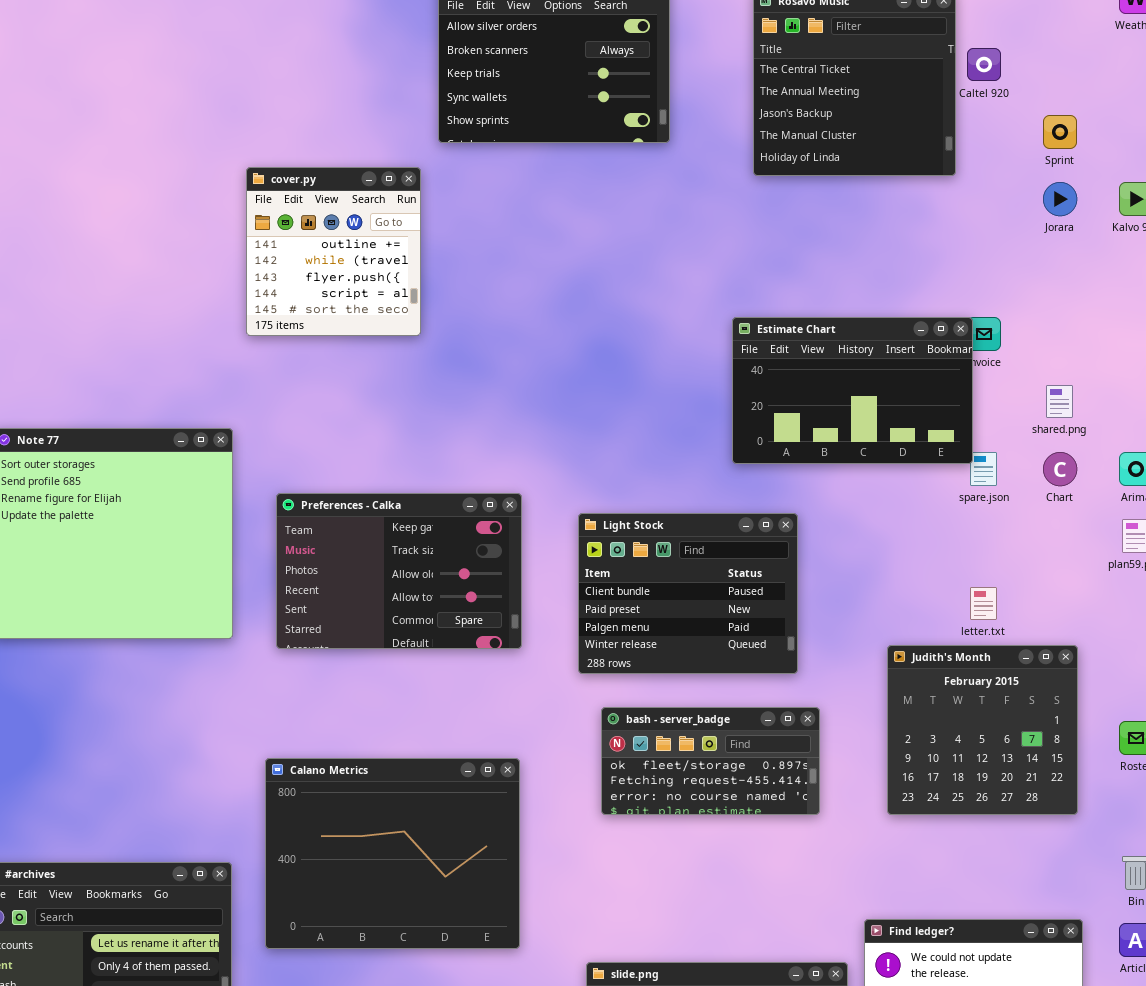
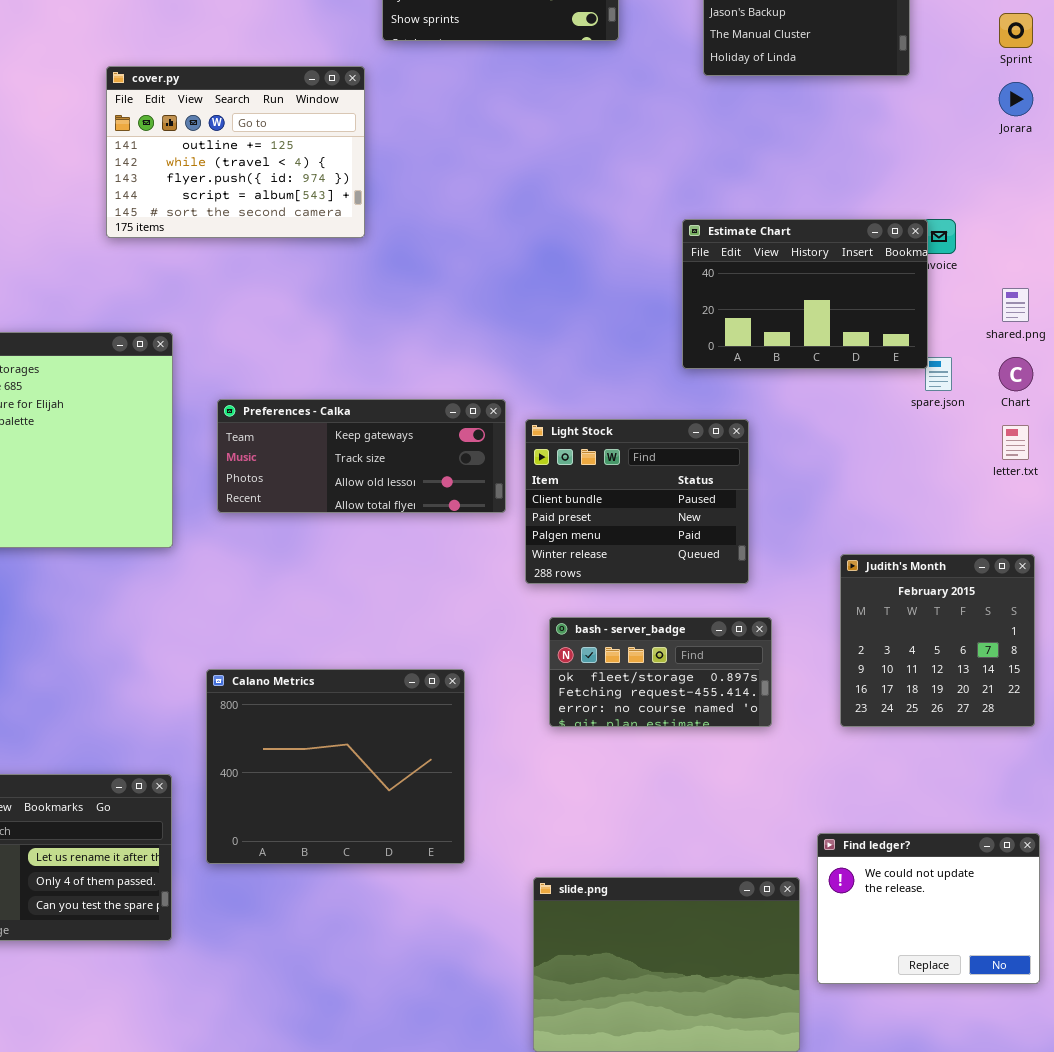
cover.py: [246,167,421,336] -> [106,66,365,238], resized
Preferences - Calka: [276,493,522,649] -> [217,399,506,513], resized
letter.txt: [970,587,997,620] -> [1002,425,1029,460], moved

